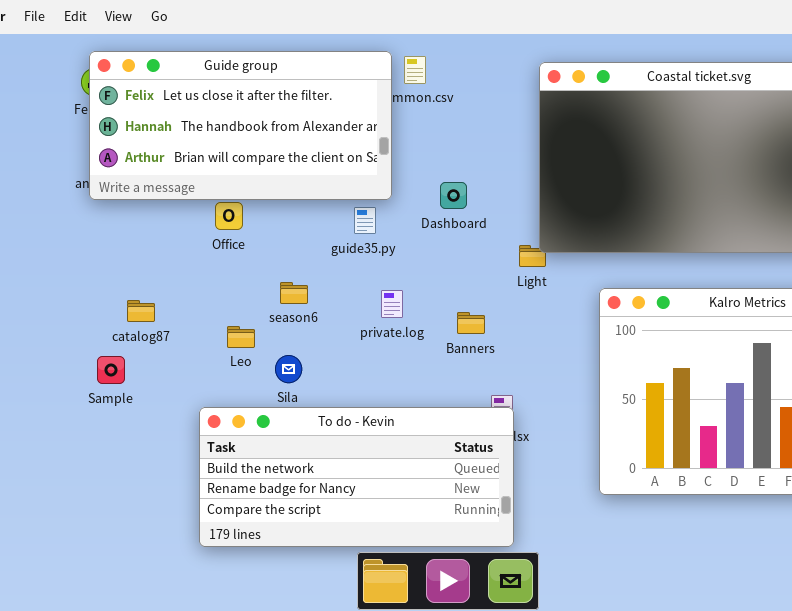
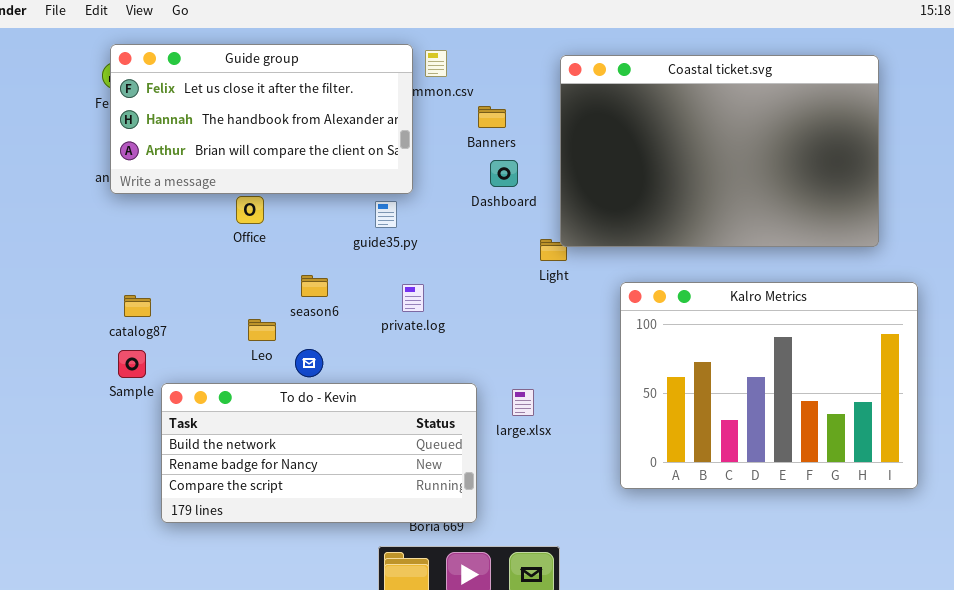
Dashboard: [440,182,467,209] -> [490,160,518,187], moved
catalog87: [127,300,155,322] -> [124,295,151,317], moved
Banners: [457,312,485,334] -> [478,106,506,128], moved
To do - Kevin: [199,407,514,547] -> [161,383,477,523], moved

